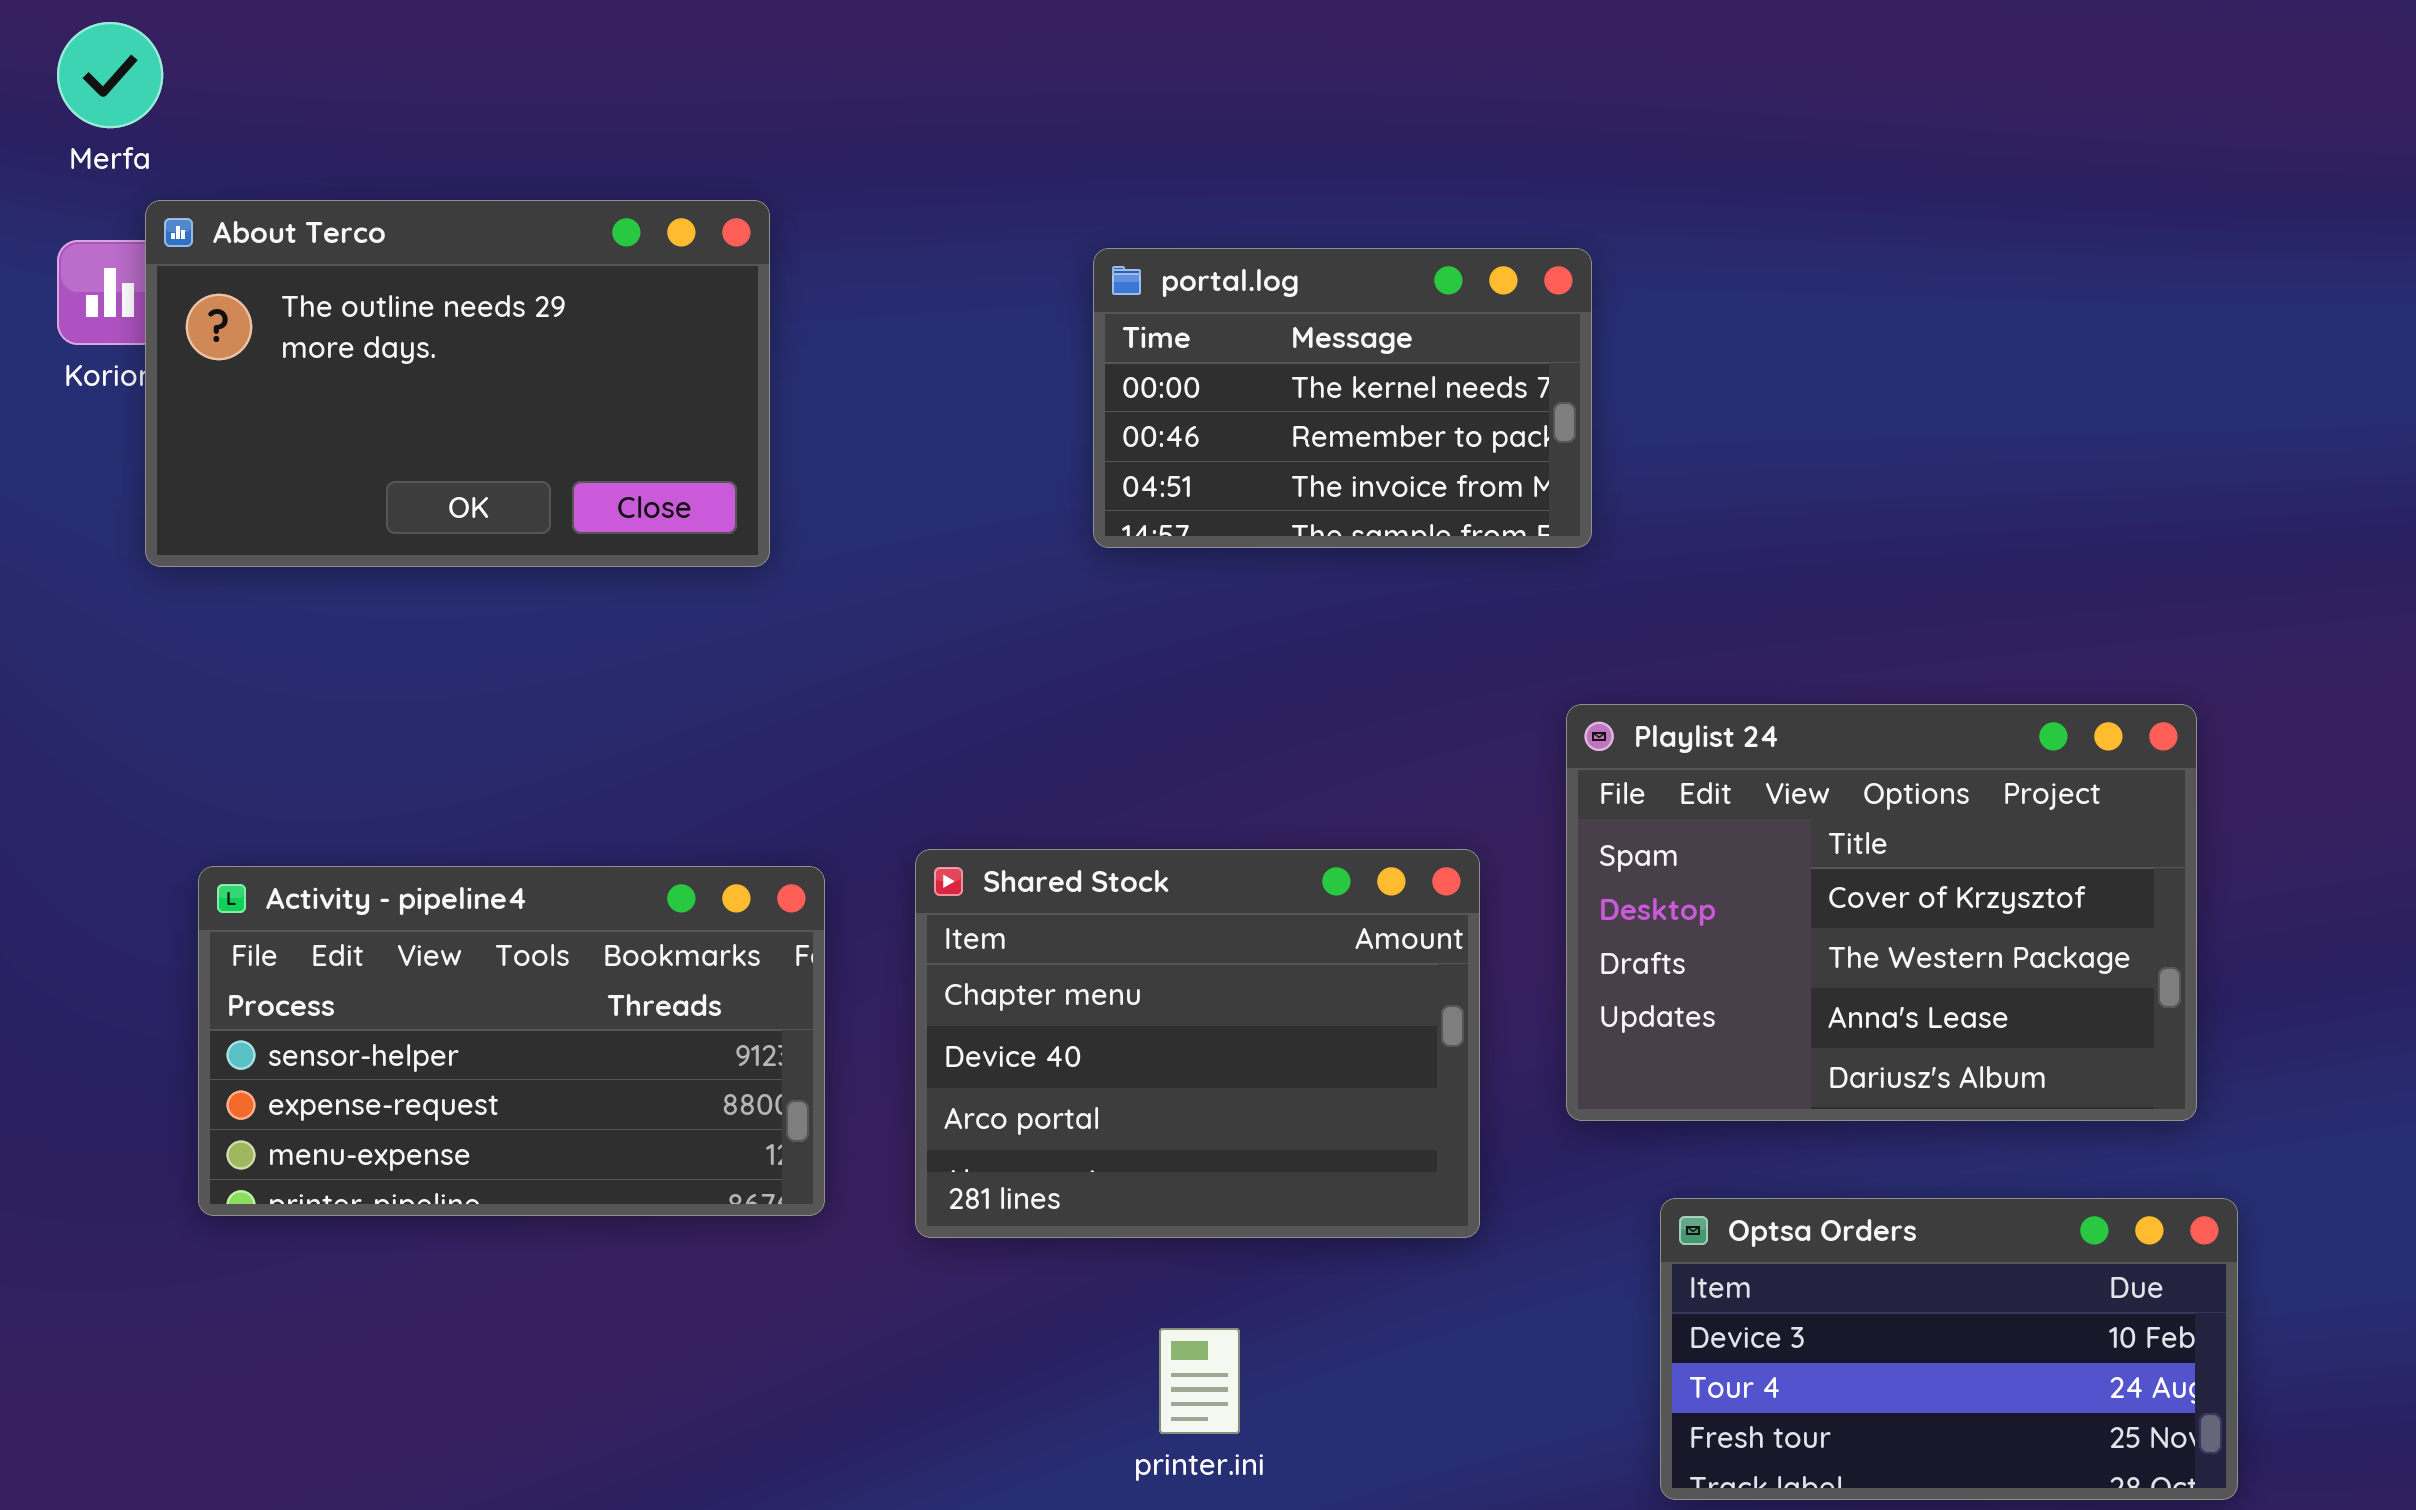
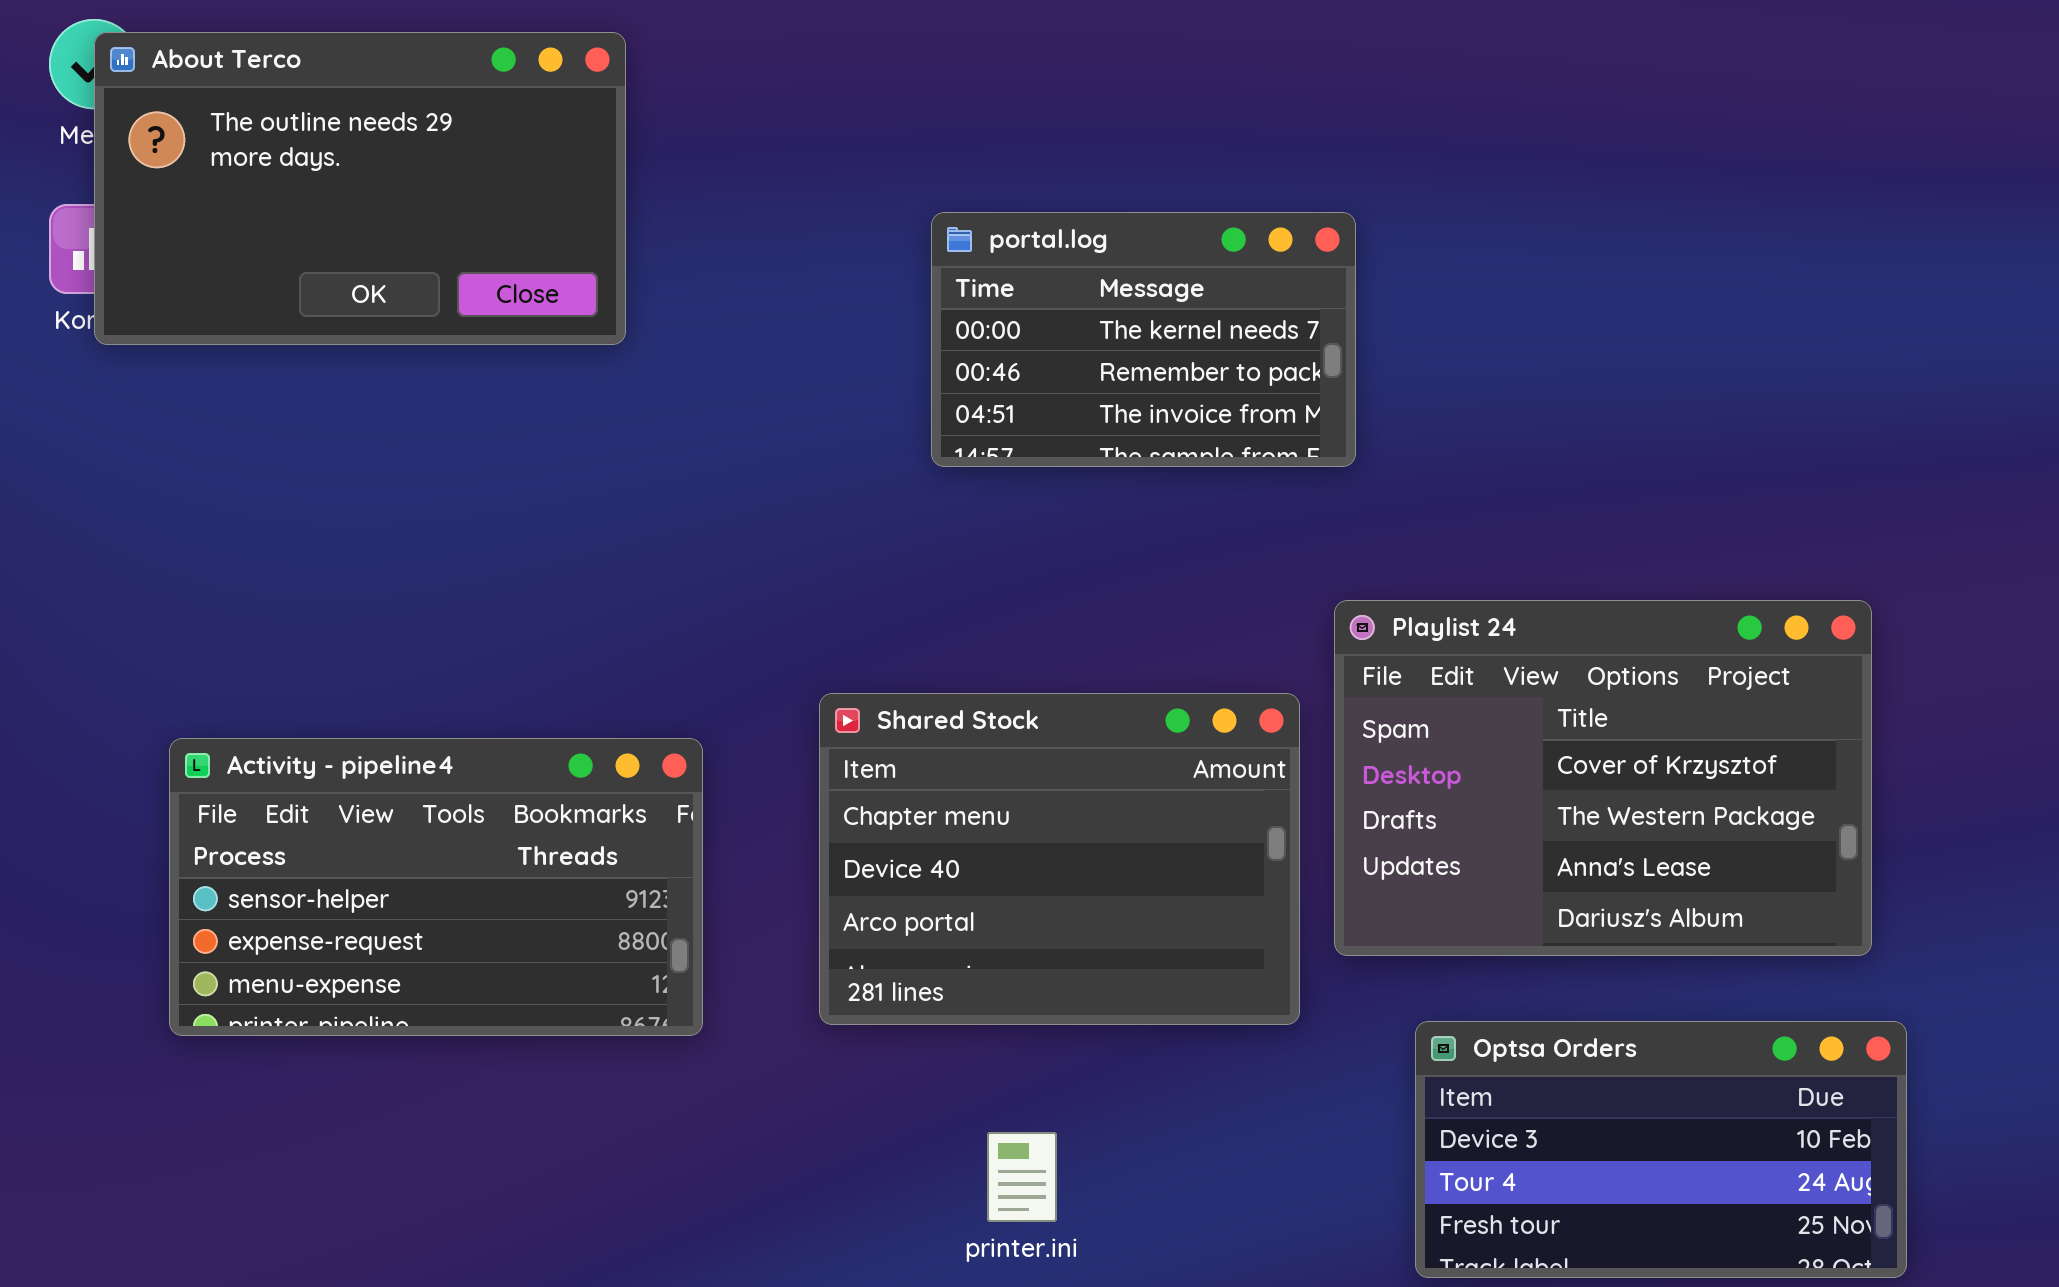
About Terco: [145,200,770,567] -> [94,32,626,345], moved
Shared Stock: [915,849,1480,1238] -> [819,693,1300,1025], moved

